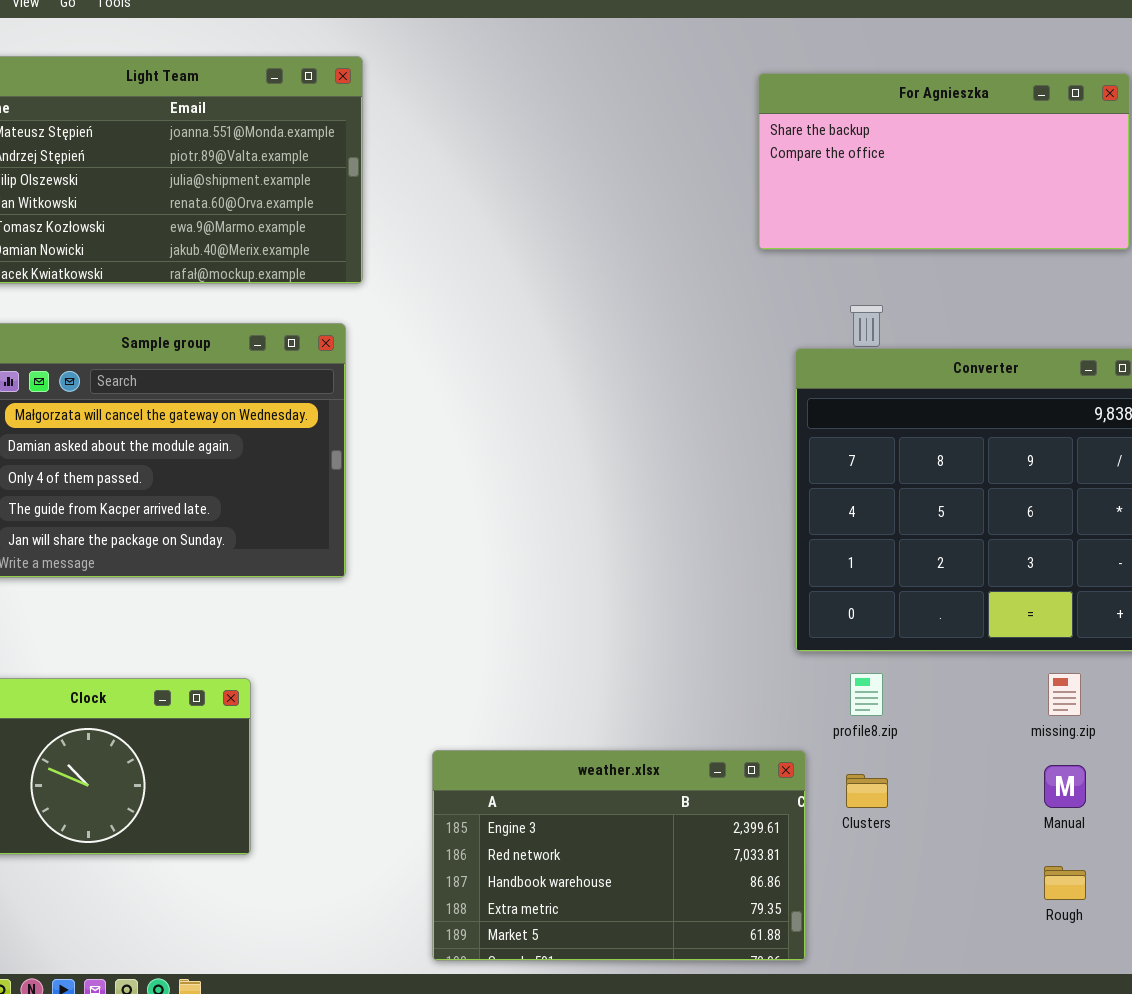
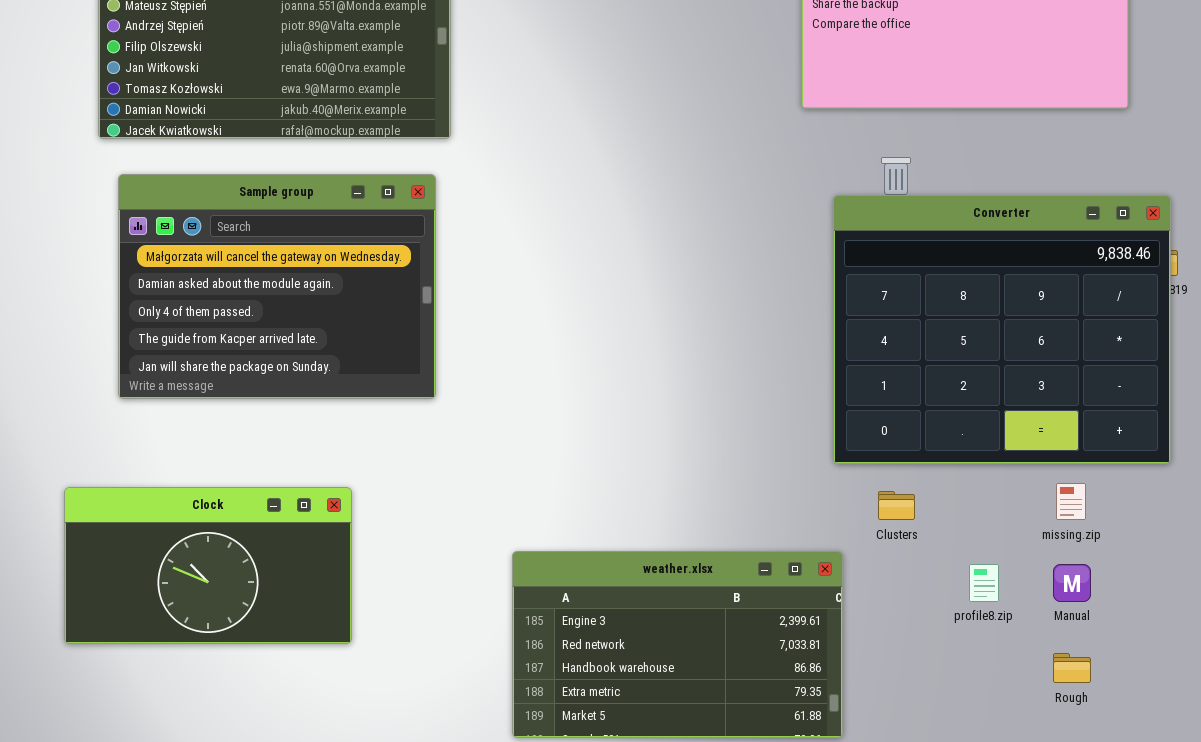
profile8.zip: [850,673,883,716] -> [969,564,999,602], moved
Clusters: [846,774,888,808] -> [878,491,915,520], moved

